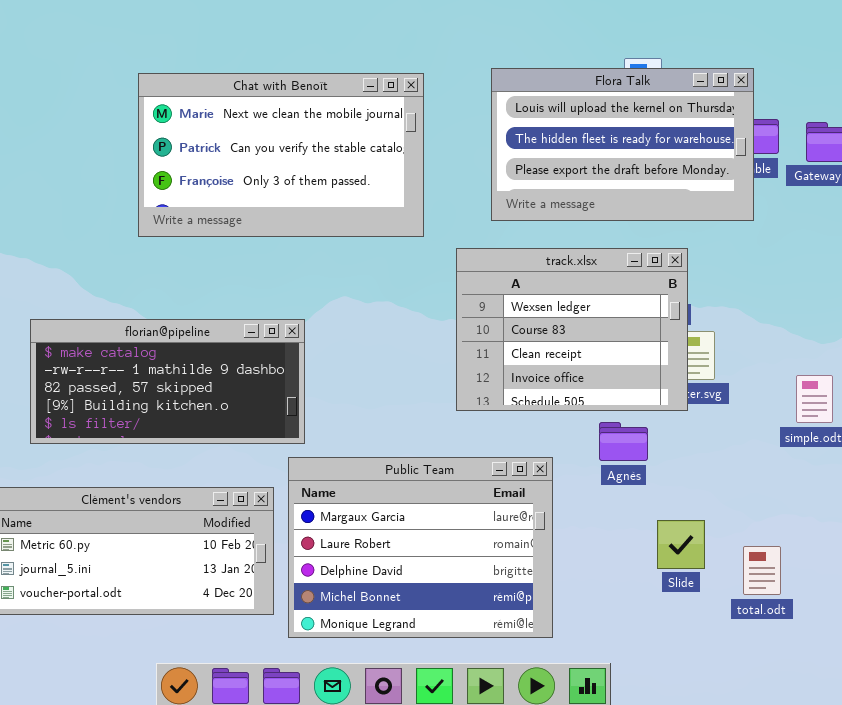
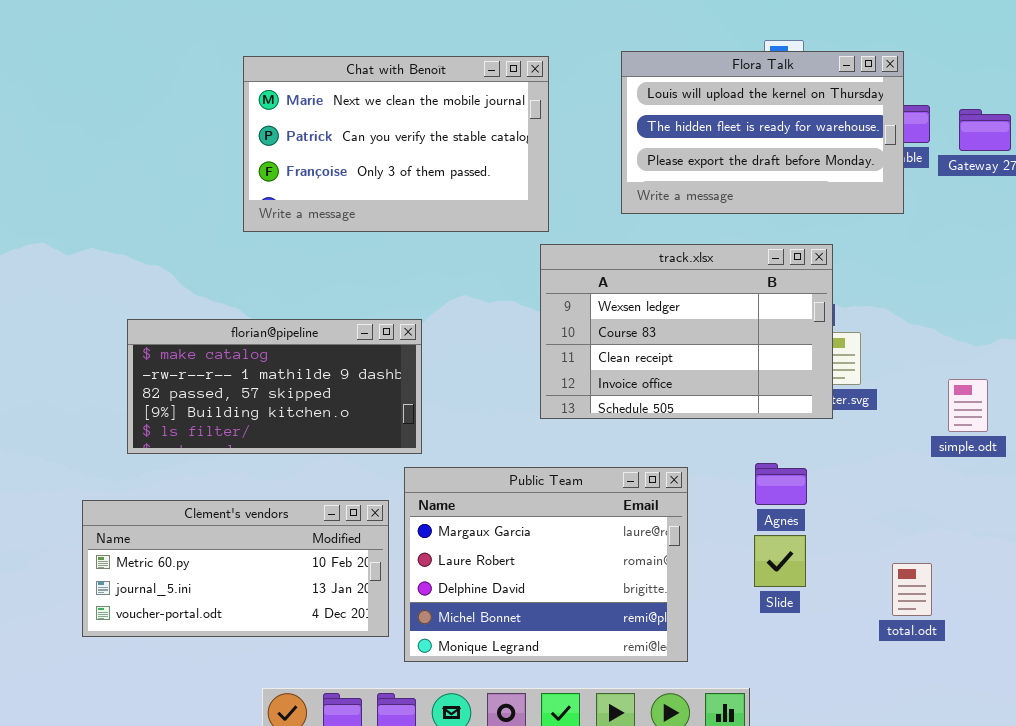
track.xlsx: [456,248,688,411] -> [540,244,833,419], resized
Agnès: [599,422,648,461] -> [755,463,807,505], moved
Slide: [657,520,705,569] -> [754,535,806,587], moved

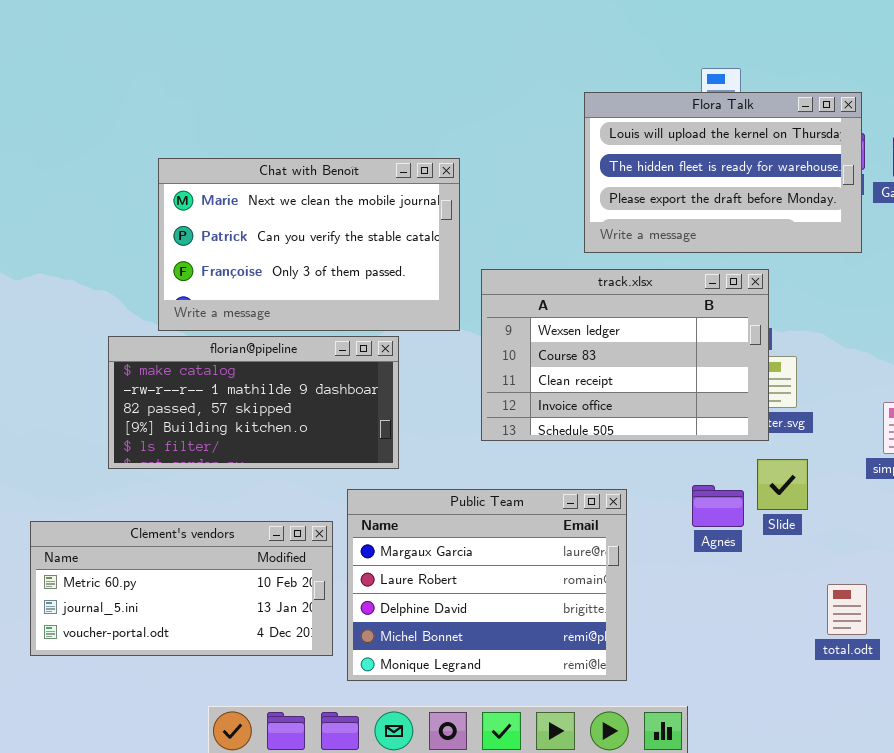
Flora Talk: [621,51,904,214] -> [584,92,862,253], moved
Chat with Benoît: [243,56,549,232] -> [158,158,460,331], moved
florian@pipeline: [127,319,422,454] -> [108,336,399,469], moved
Slide: [754,535,806,587] -> [757,459,808,510], moved

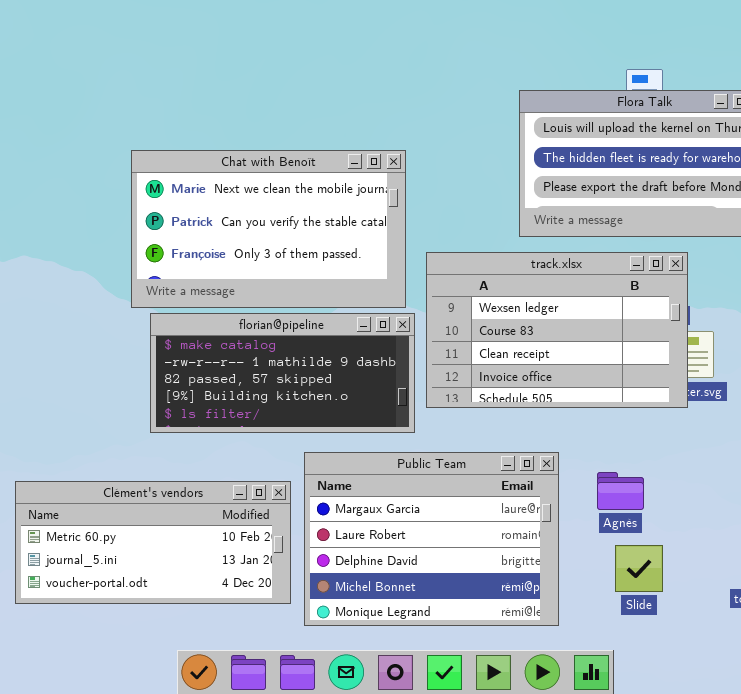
florian@pipeline: [108,336,399,469] -> [150,313,415,433], moved
Slide: [757,459,808,510] -> [615,545,663,592], moved
Agnès: [692,485,744,527] -> [597,472,644,510], moved

